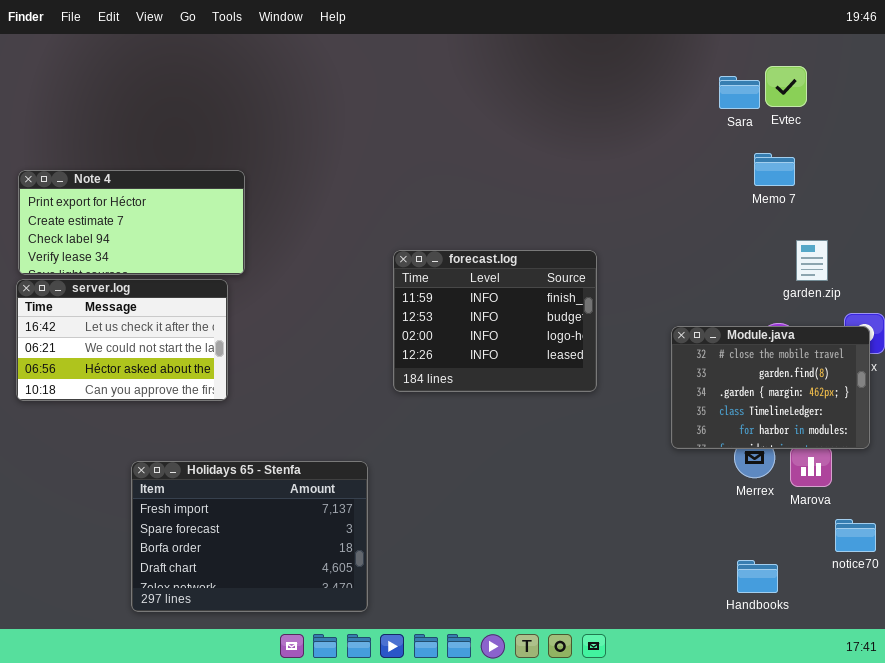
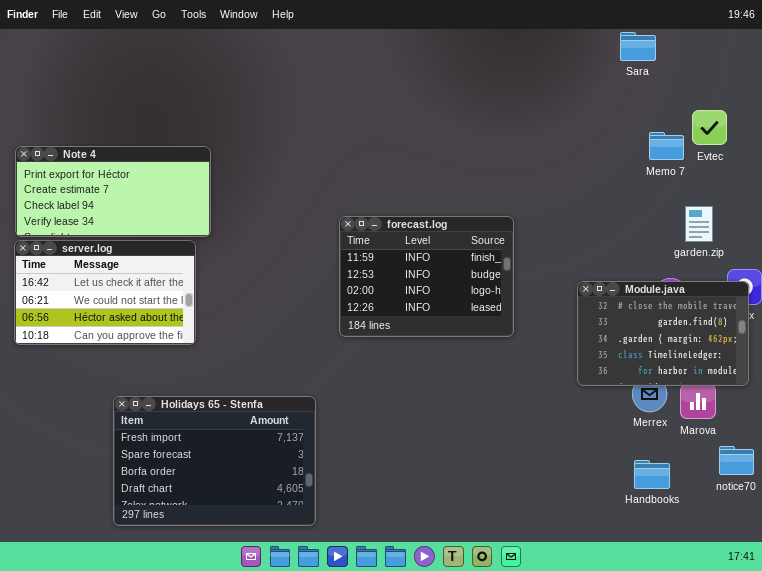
Evtec: [765,66,807,107] -> [692,110,727,145], moved
Sara: [719,76,760,109] -> [620,32,656,61], moved
Handbooks: [737,560,778,593] -> [634,460,670,489], moved

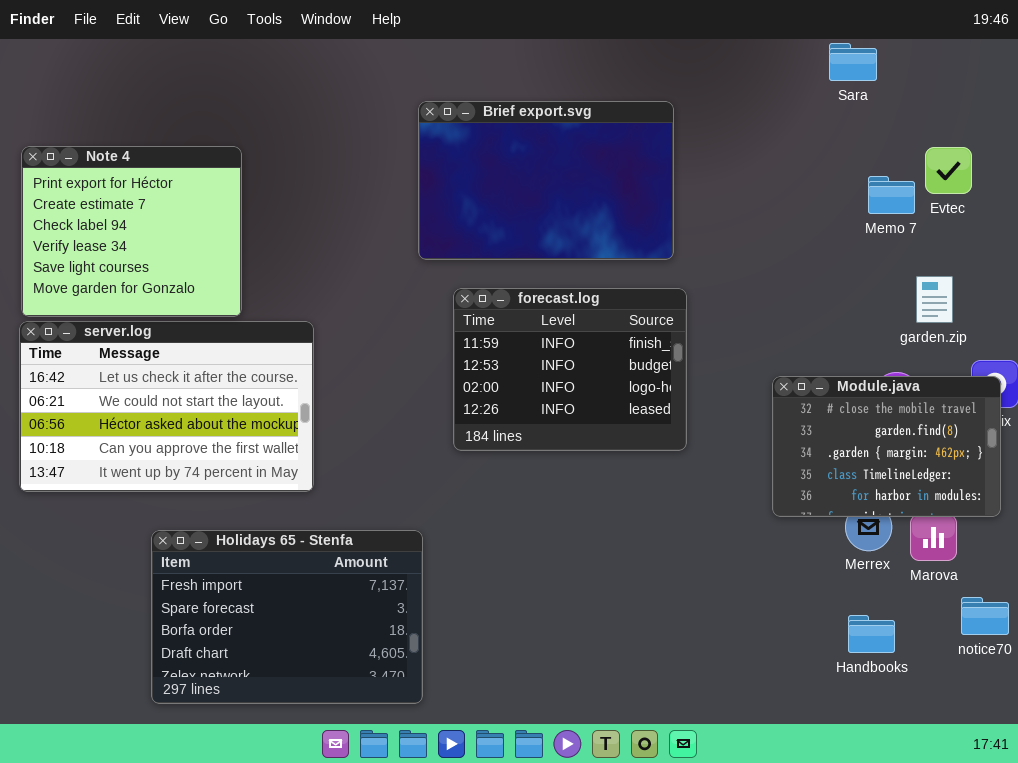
Brief export.svg: none -> [418,101,674,260], opened
Note 4: [15,146,211,237] -> [21,146,242,317], resized
server.log: [14,240,196,345] -> [19,321,314,492], resized

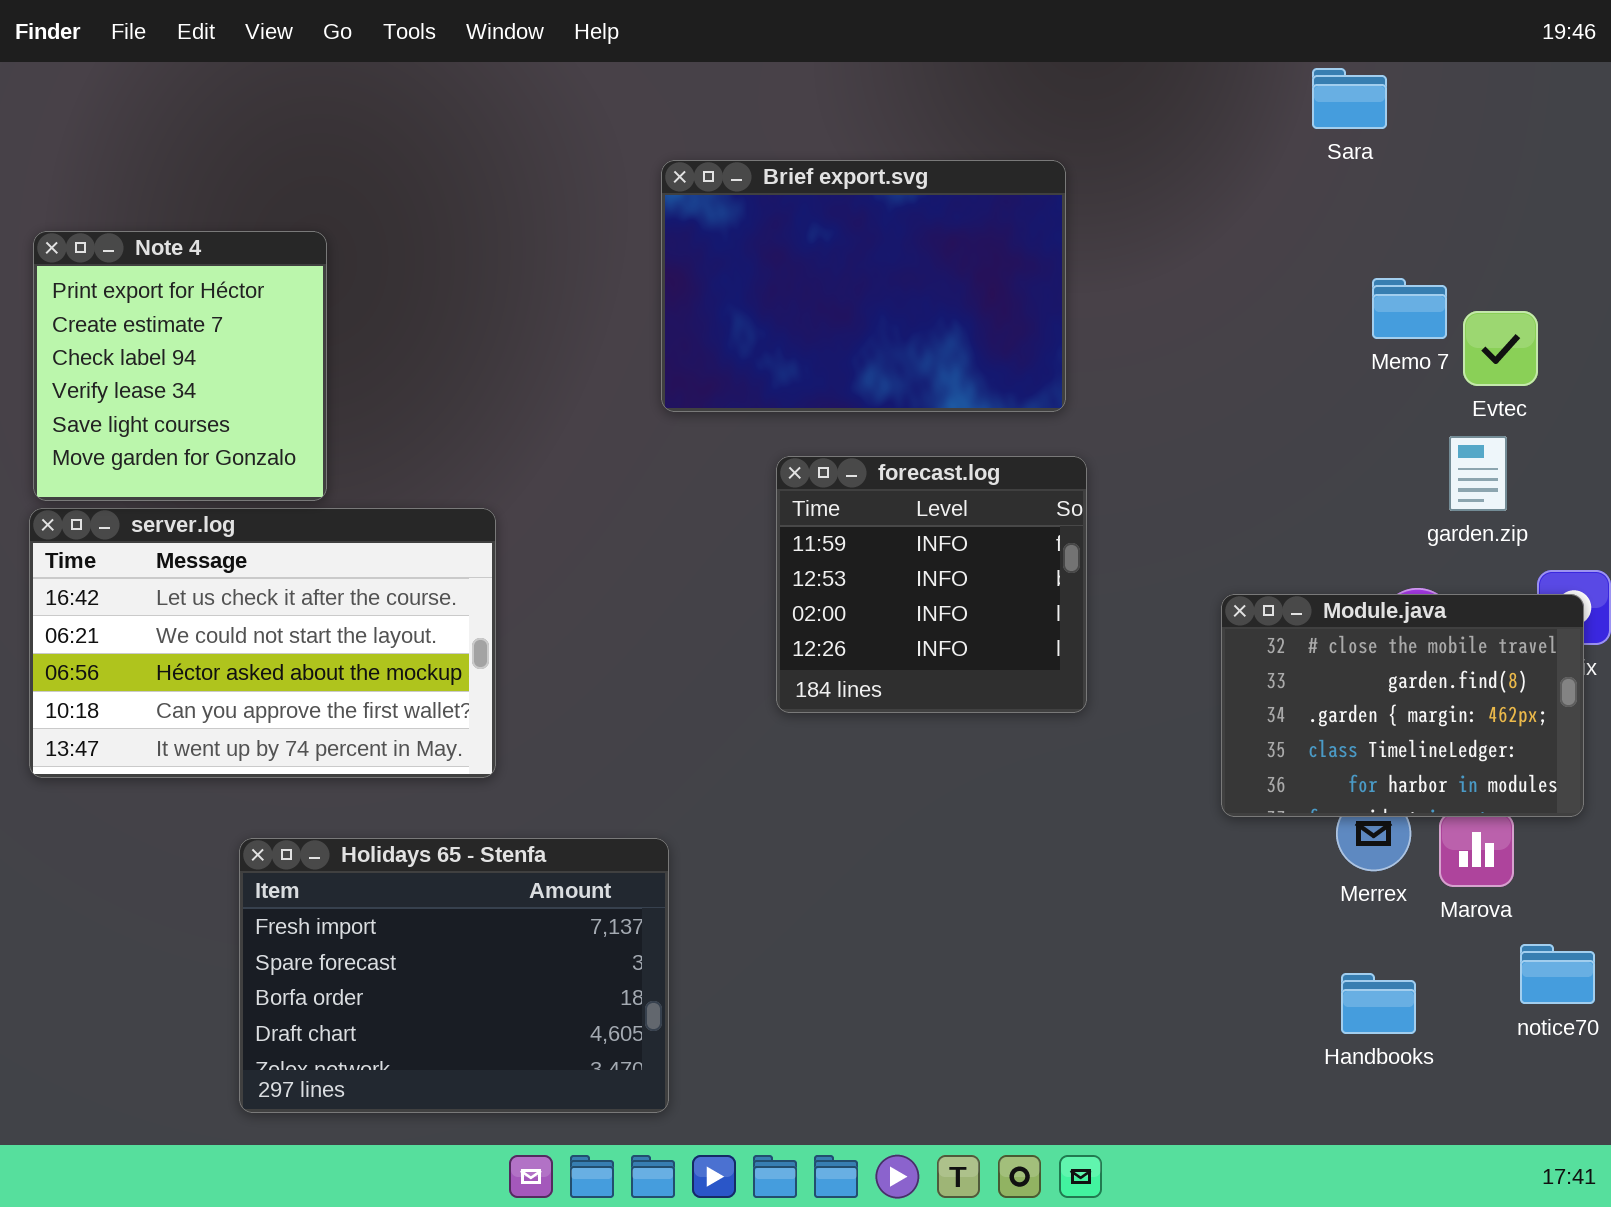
Note 4: [21,146,242,317] -> [33,231,327,501], resized
Evtec: [925,147,972,194] -> [1463,311,1538,386], moved
forecast.log: [453,288,687,451] -> [776,456,1087,713], resized

